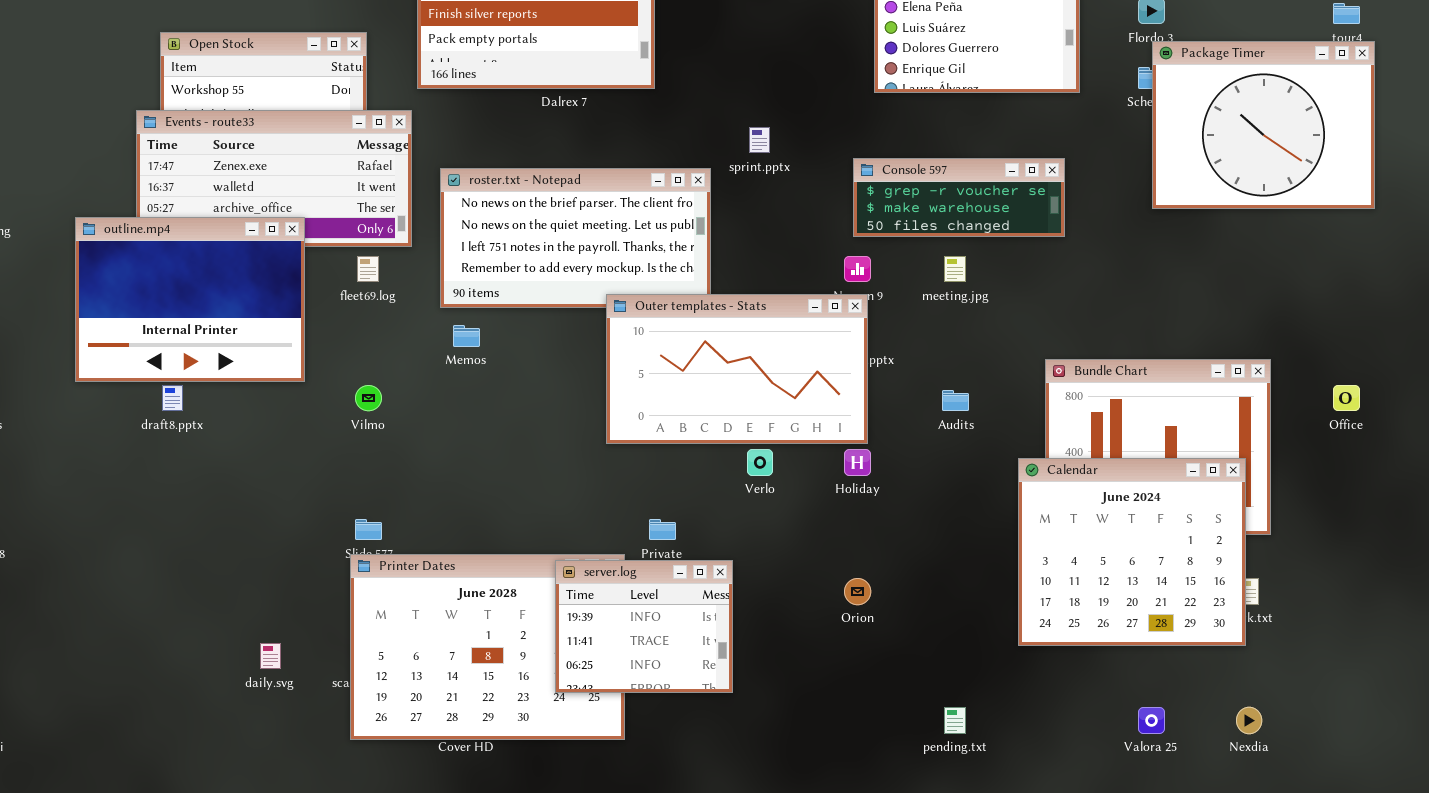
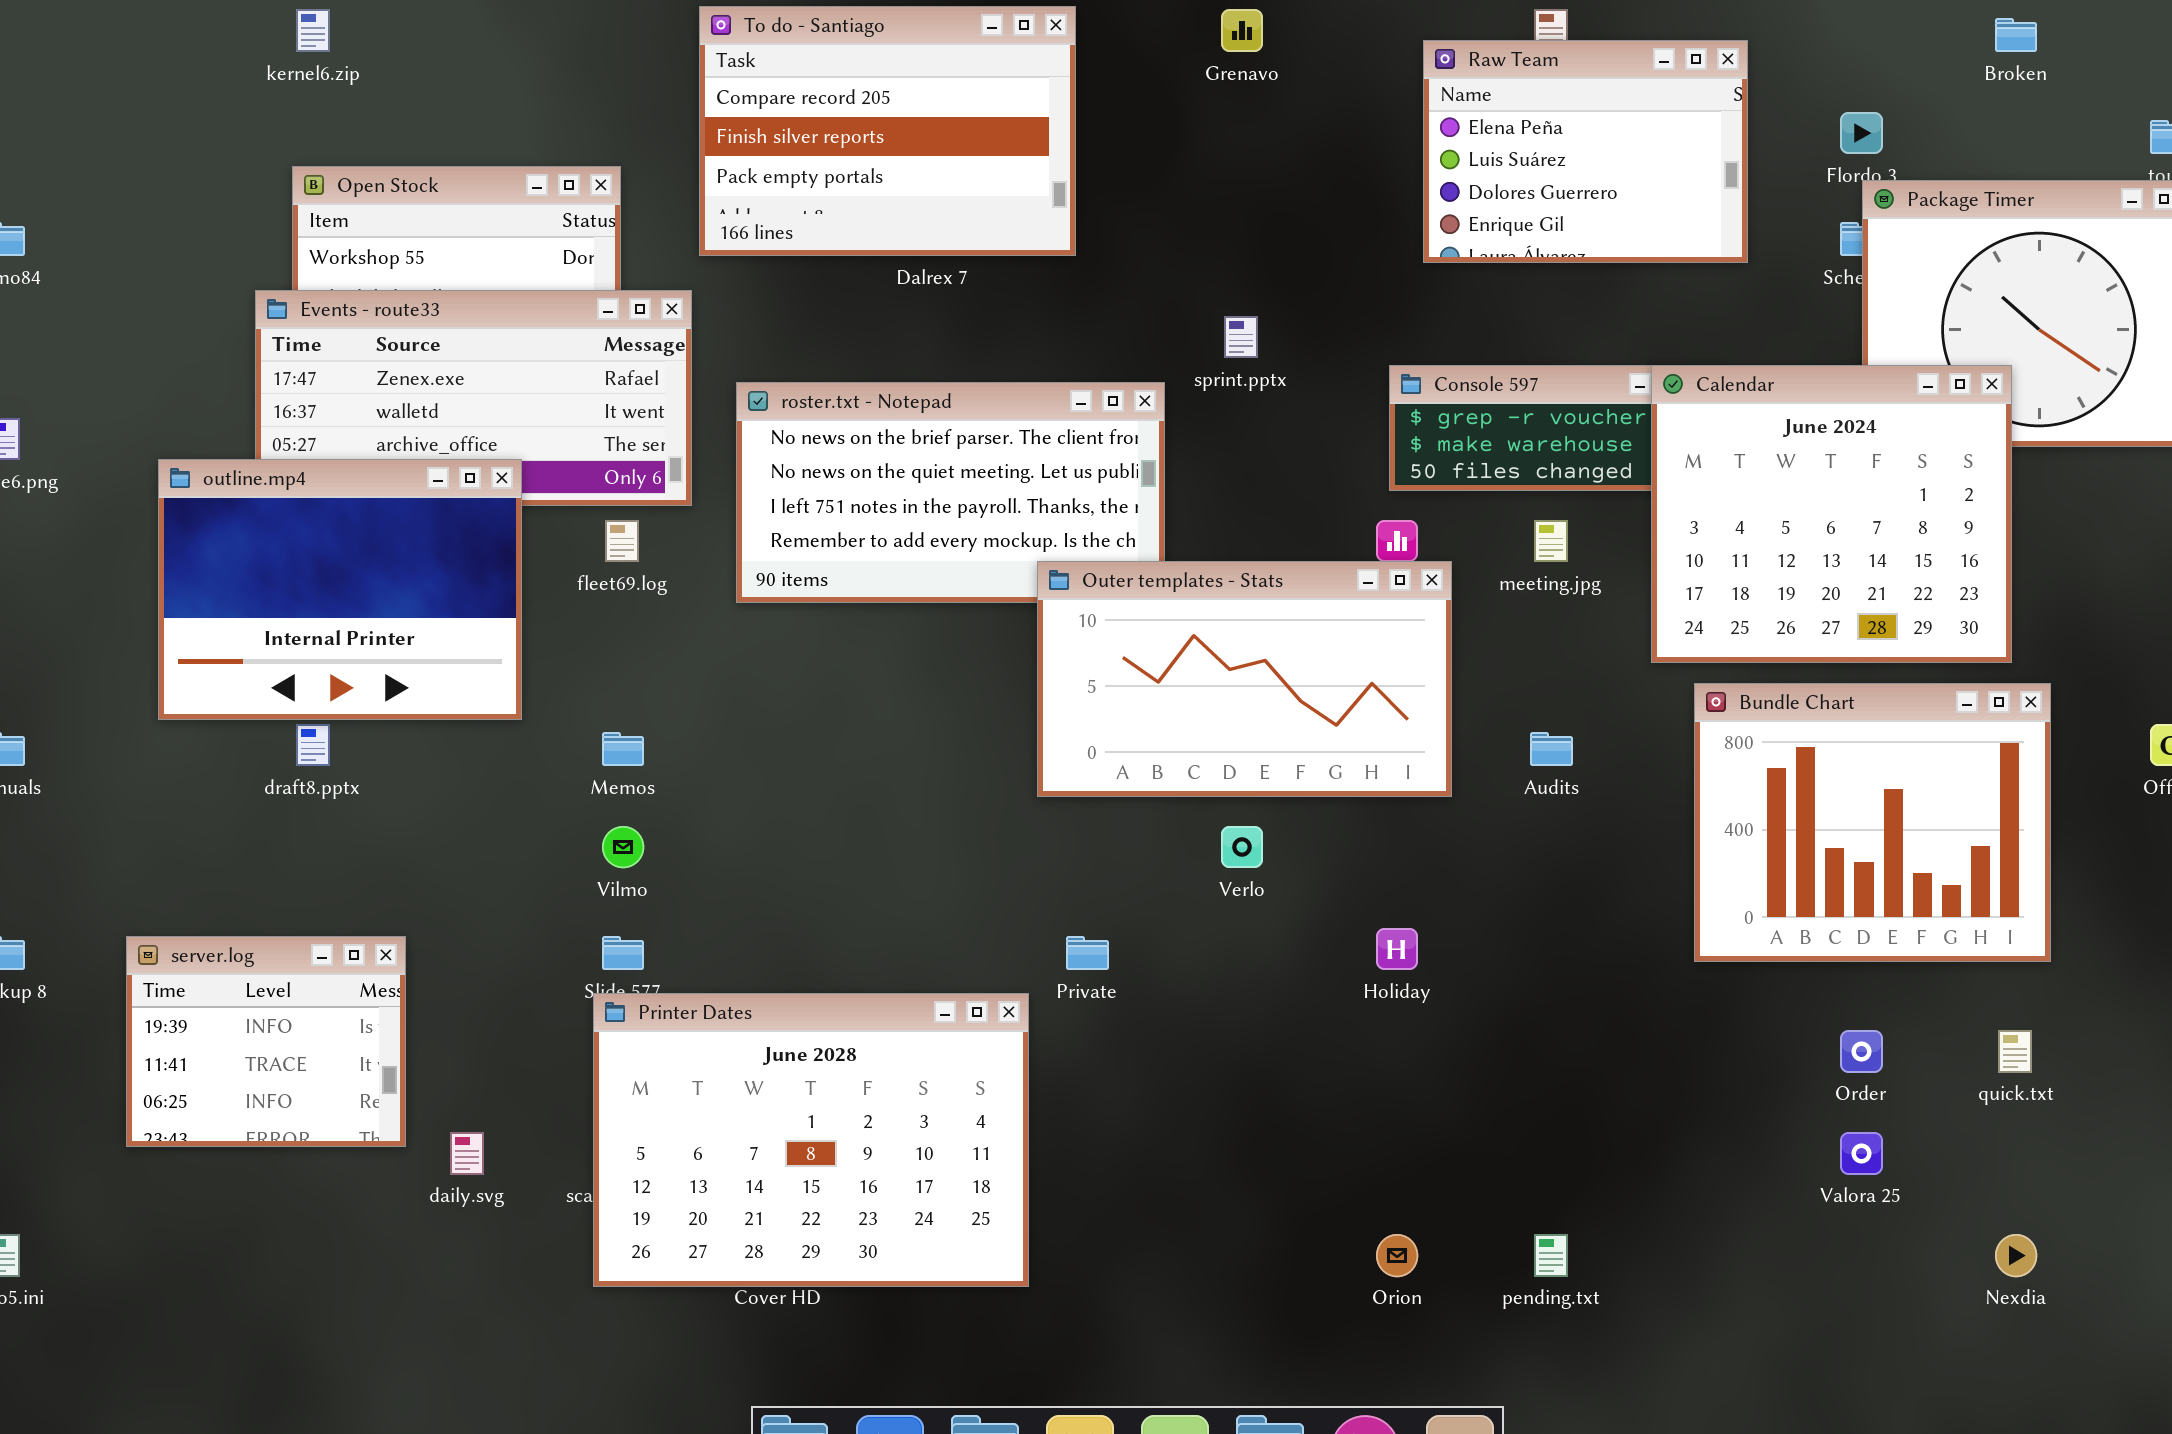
Outer templates - Stats: [606,294,868,444] -> [1037,561,1452,797], moved
Memos: [453,325,480,347] -> [602,732,644,766], moved
Vilmo: [355,385,382,411] -> [602,826,644,868], moved
Holiday: [844,449,871,476] -> [1376,928,1418,970], moved
Calendar: [1018,458,1246,646] -> [1651,365,2012,663], moved
server.log: [555,560,733,693] -> [126,936,406,1147], moved
Orion: [844,578,871,605] -> [1376,1234,1418,1277], moved
Valora 25: [1138,707,1165,734] -> [1840,1132,1883,1175], moved

